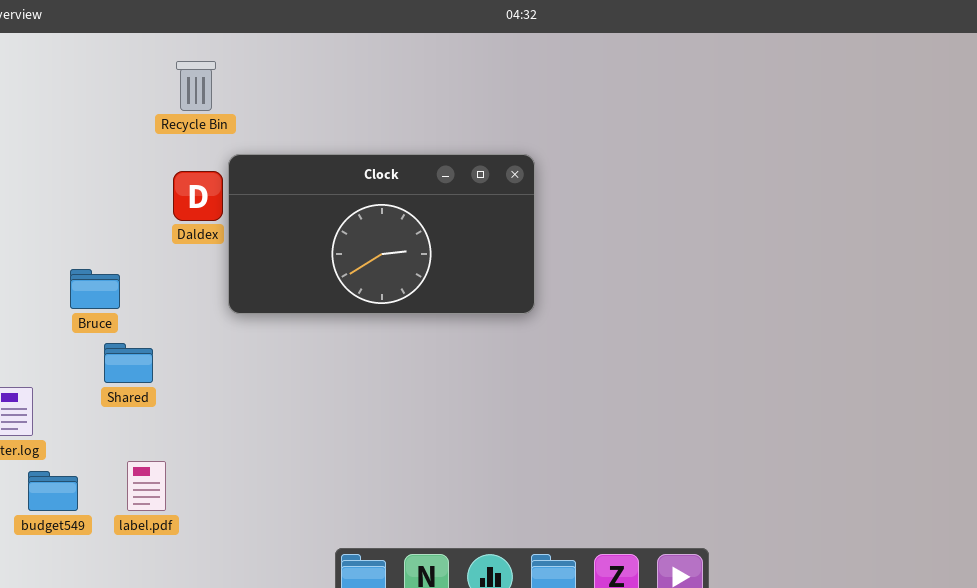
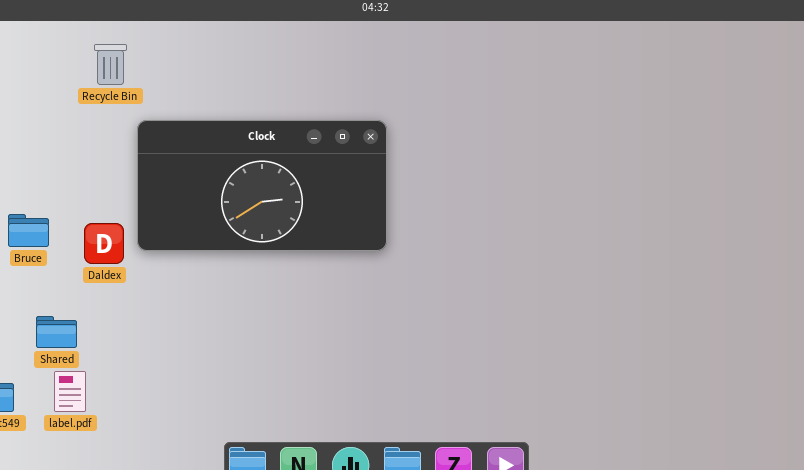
Daldex: [173,171,223,221] -> [84,223,124,264], moved
Shared: [104,343,153,383] -> [36,316,77,348], moved

